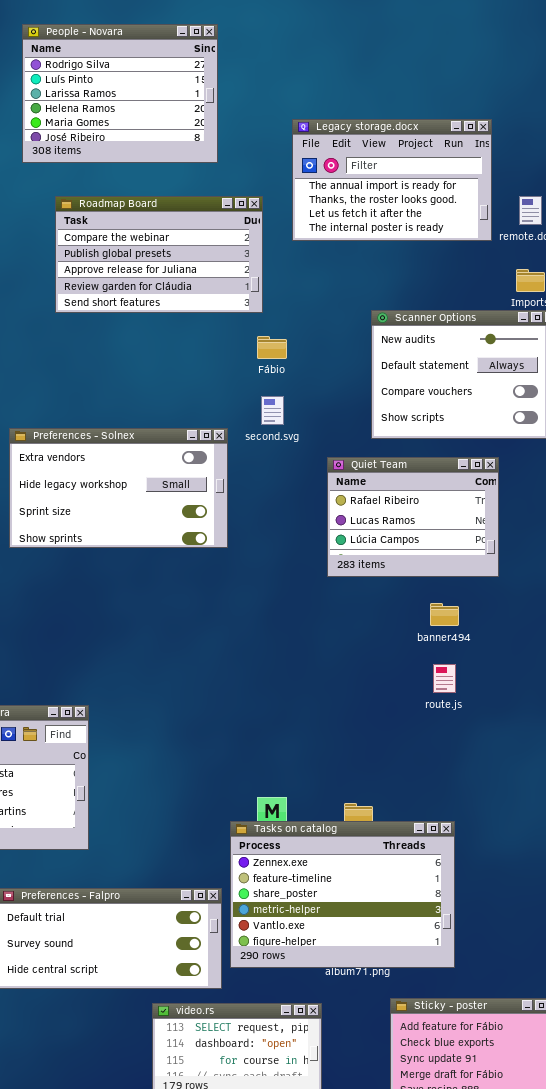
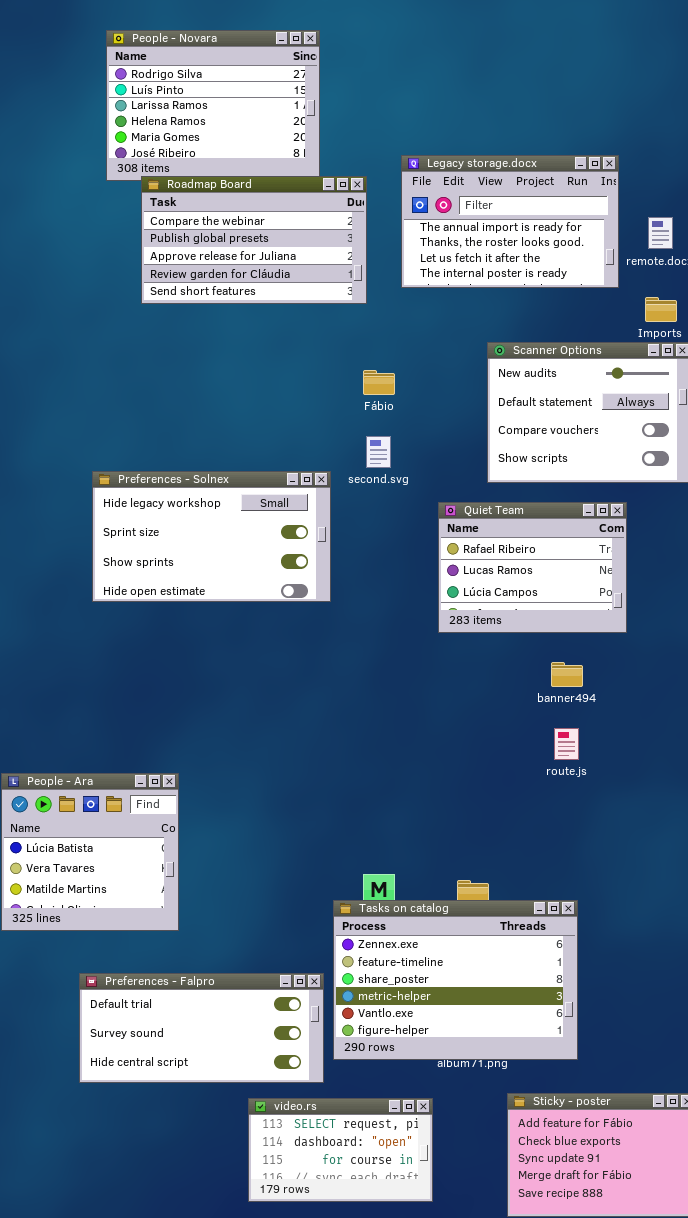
Legacy storage.docx: [292,119,492,241] -> [401,155,619,288], moved
Roadmap Board: [55,196,263,313] -> [141,176,367,304], moved
Preferences - Solnex: [9,428,228,548] -> [92,471,331,602], scrolled down 1 row

